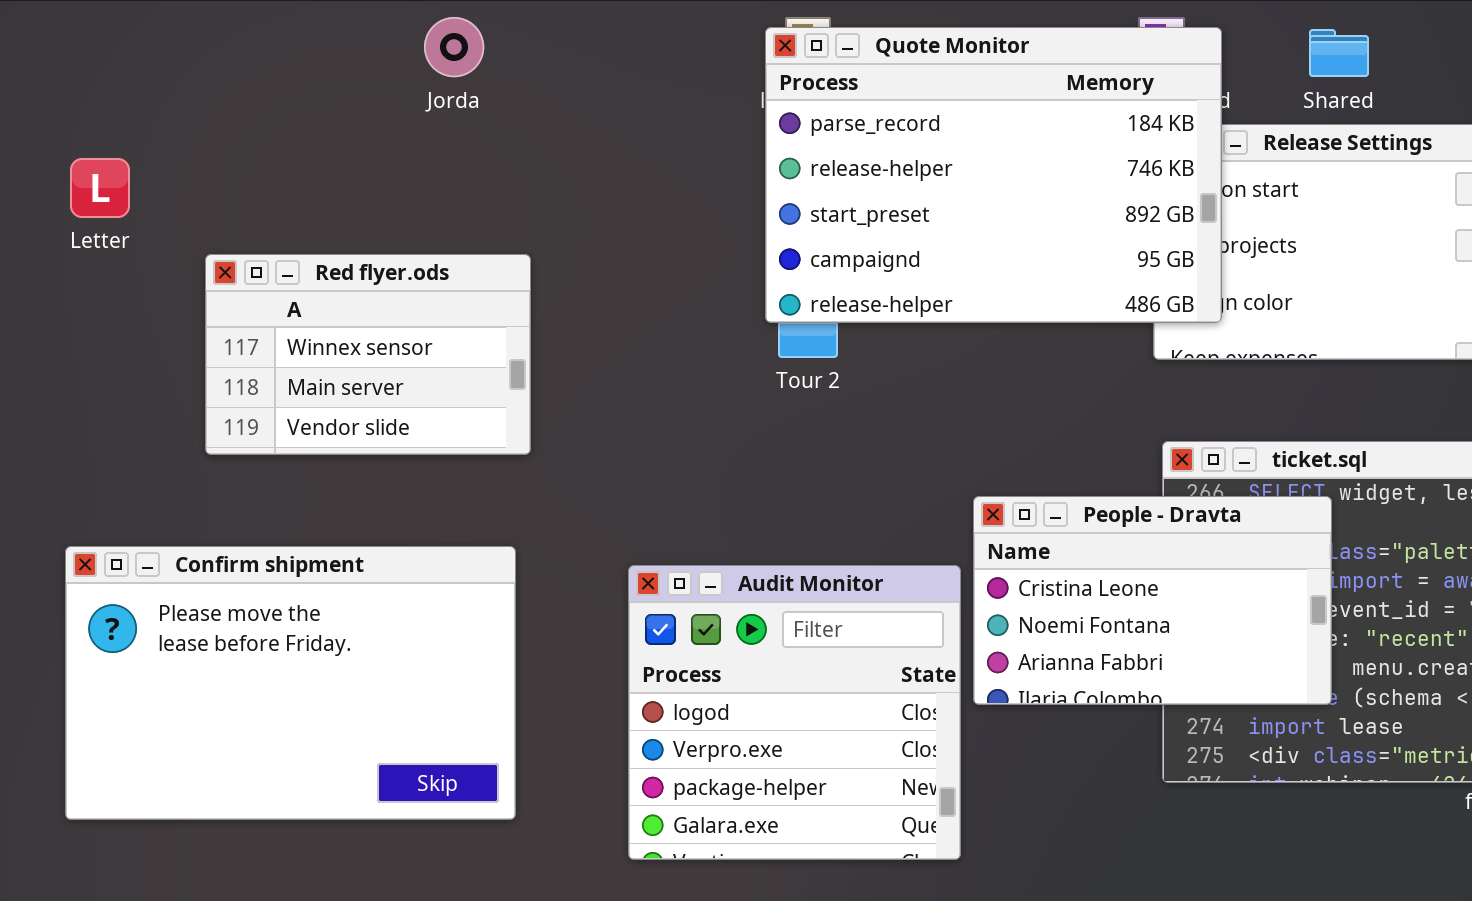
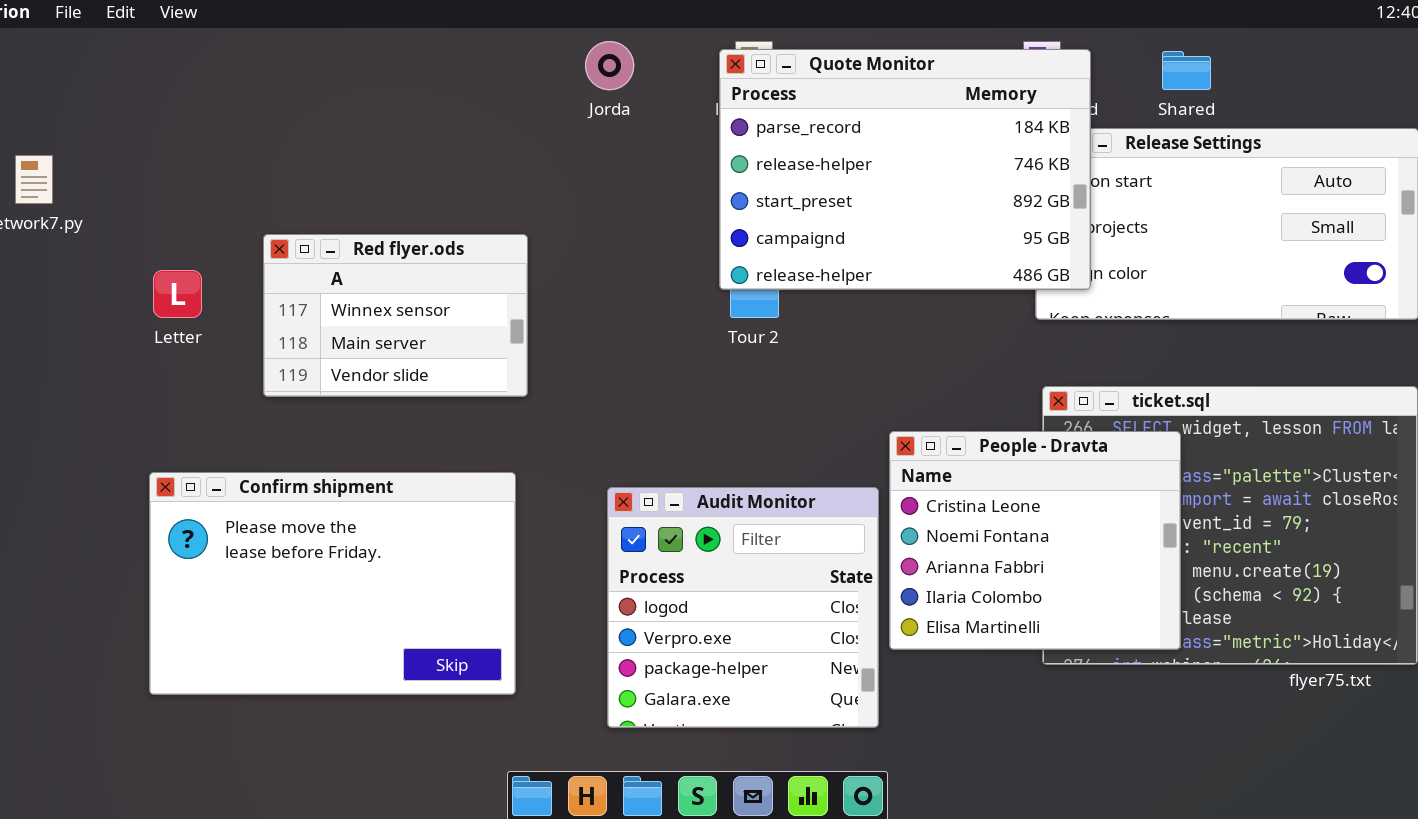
Jorda: [424,17,484,77] -> [585,41,634,90], moved
Letter: [70,158,130,218] -> [153,270,202,318], moved
People - Dravta: [973,496,1332,705] -> [889,431,1181,650], resized

